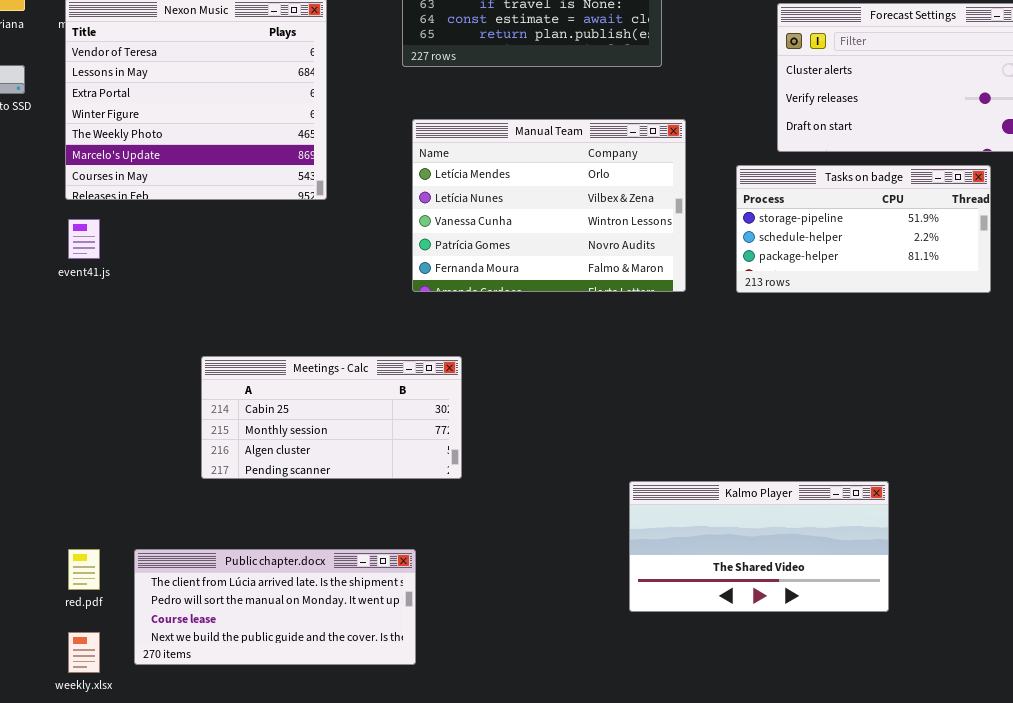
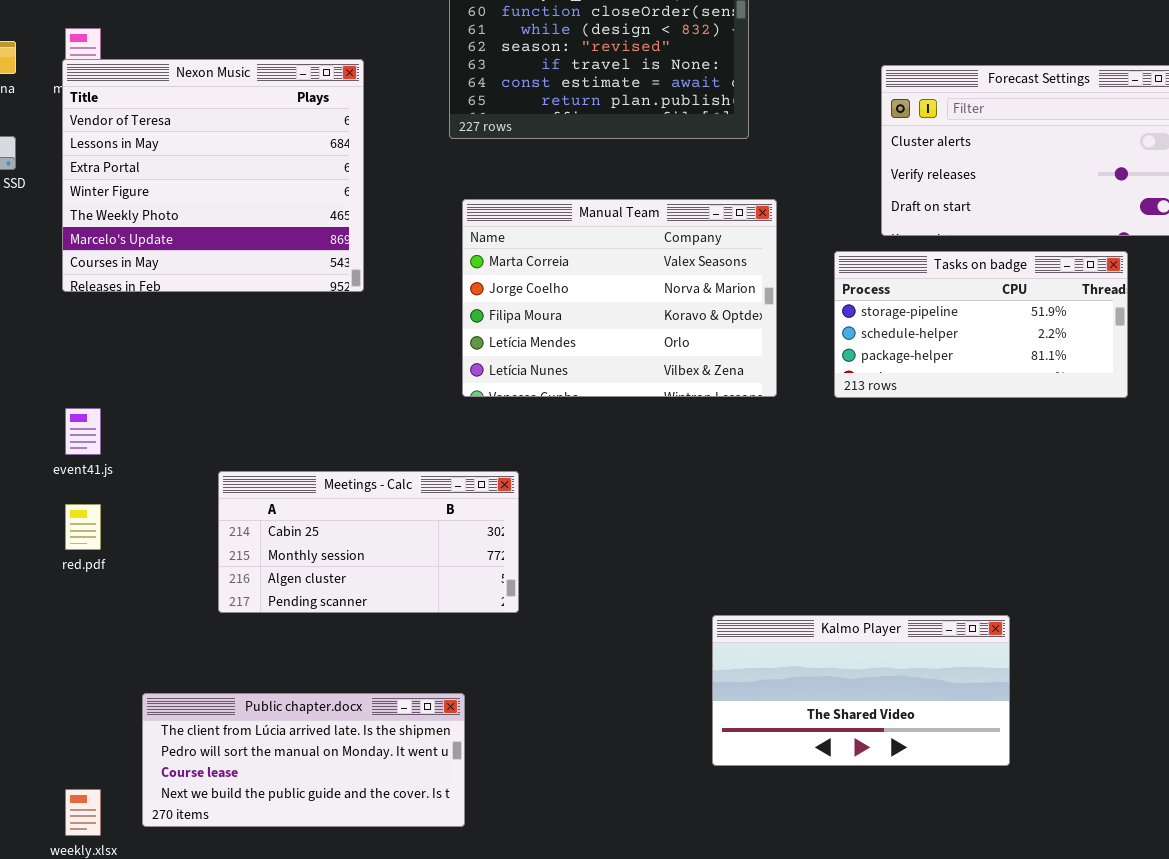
Manual Team: [412,119,686,292] -> [462,199,777,397], scrolled up 3 rows
event41.js: [68,219,100,259] -> [65,408,101,455], moved
red.pdf: [68,549,100,590] -> [65,504,101,550], moved

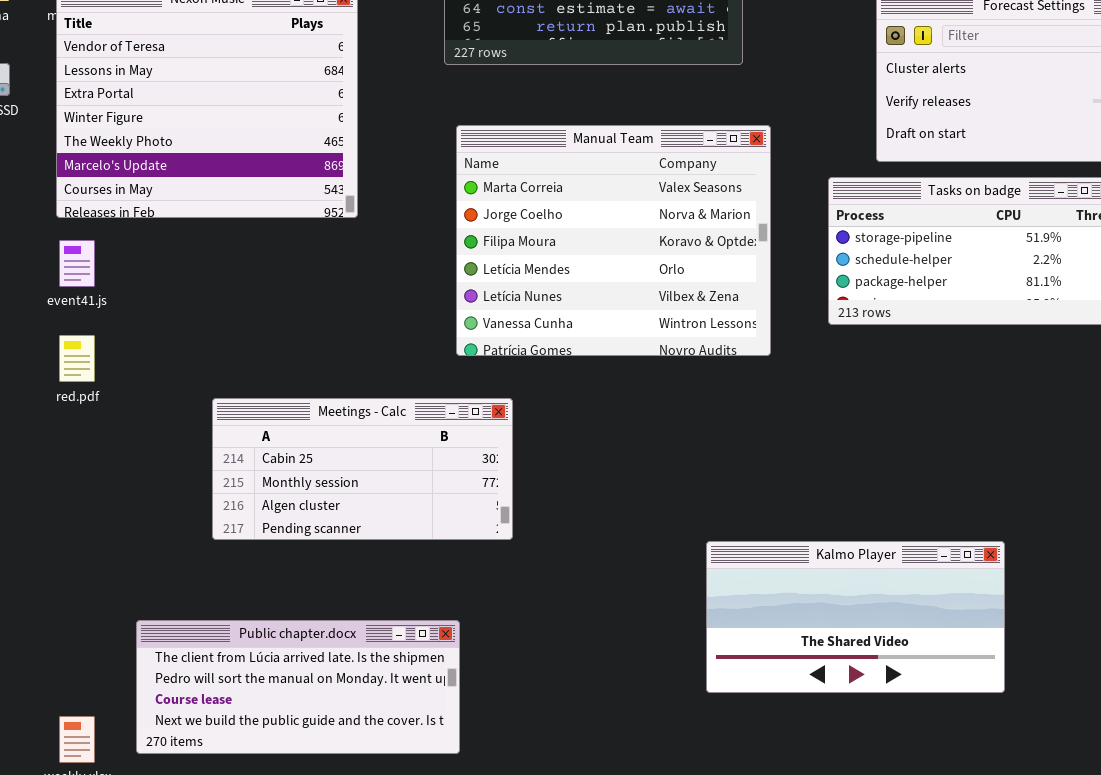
Manual Team: [462,199,777,397] -> [456,125,771,356], resized
event41.js: [65,408,101,455] -> [59,240,95,287], moved
red.pdf: [65,504,101,550] -> [59,335,95,382], moved

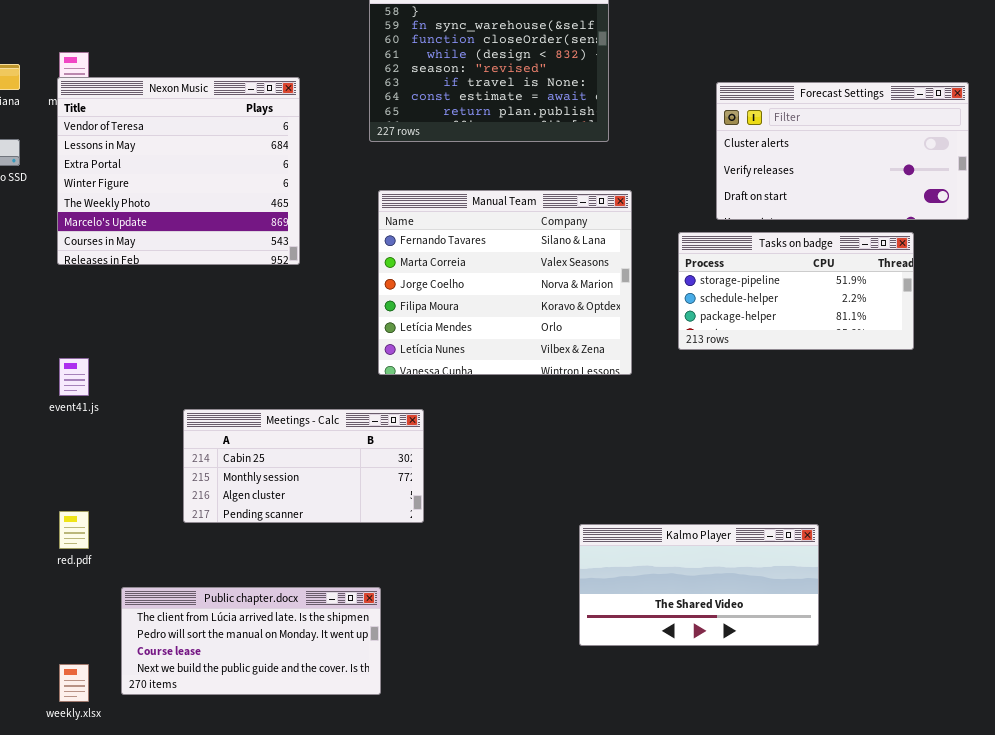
Manual Team: [456,125,771,356] -> [378,190,632,375], scrolled up 1 row
event41.js: [59,240,95,287] -> [59,358,89,396], moved
red.pdf: [59,335,95,382] -> [59,511,89,549], moved

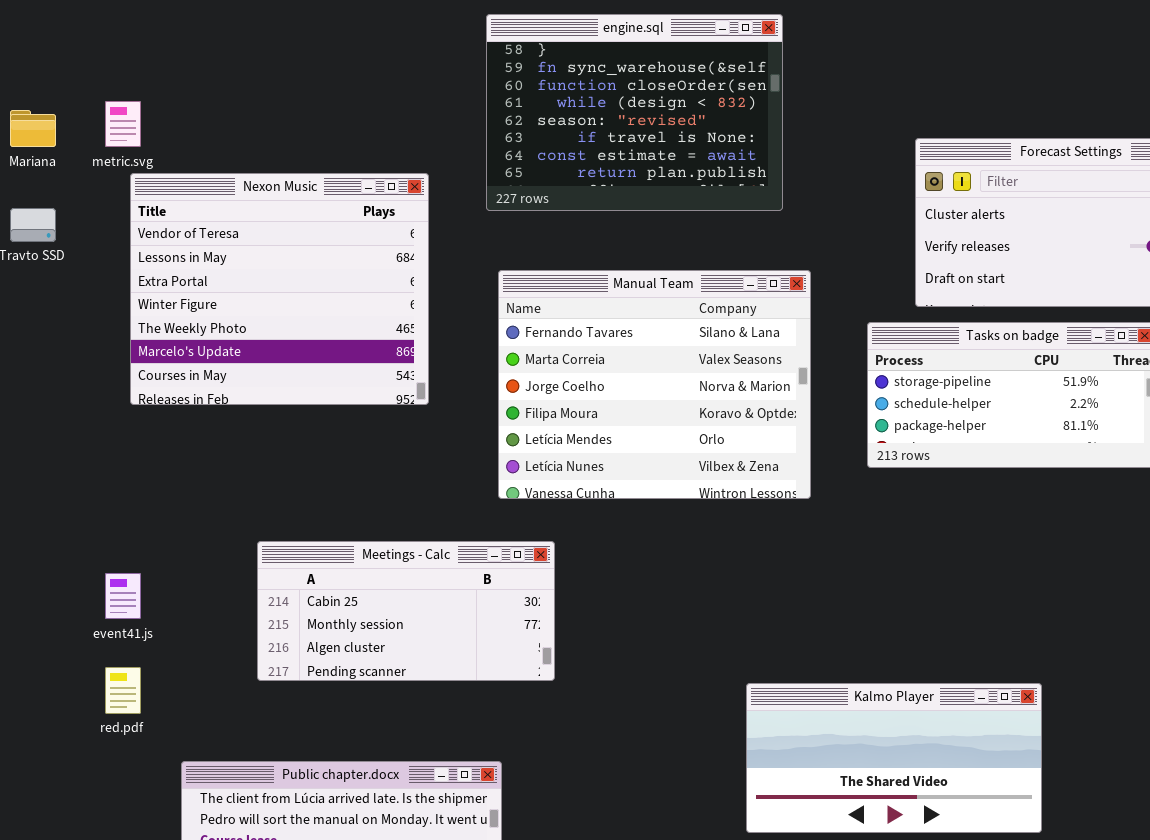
Nexon Music: [57,77,300,265] -> [130,173,429,405], moved
event41.js: [59,358,89,396] -> [105,573,141,619], moved

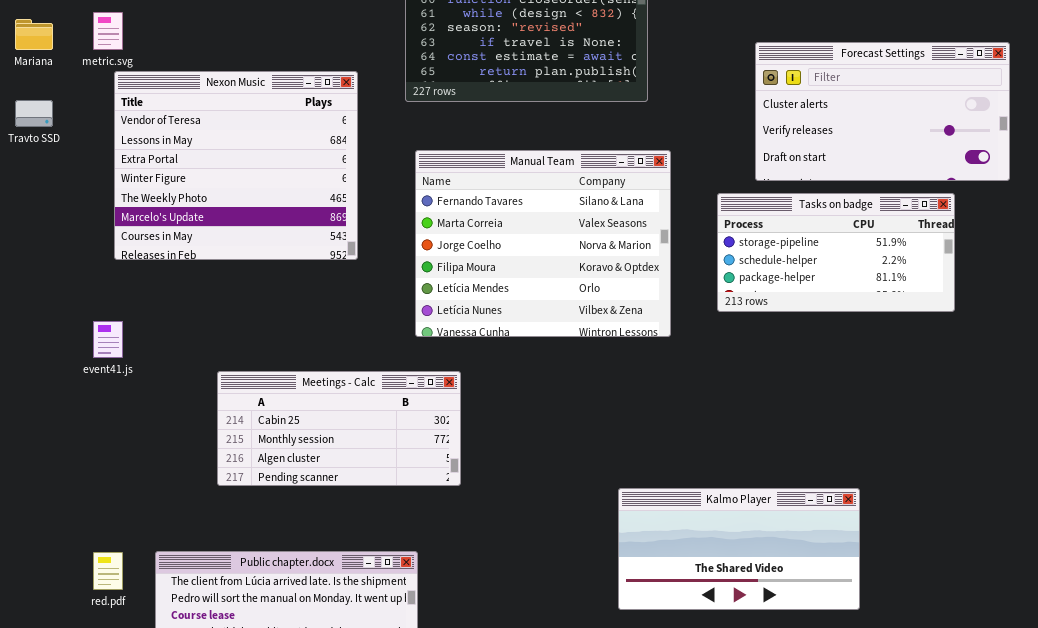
event41.js: [105,573,141,619] -> [93,321,123,358], moved
red.pdf: [105,667,141,714] -> [93,552,123,590], moved

